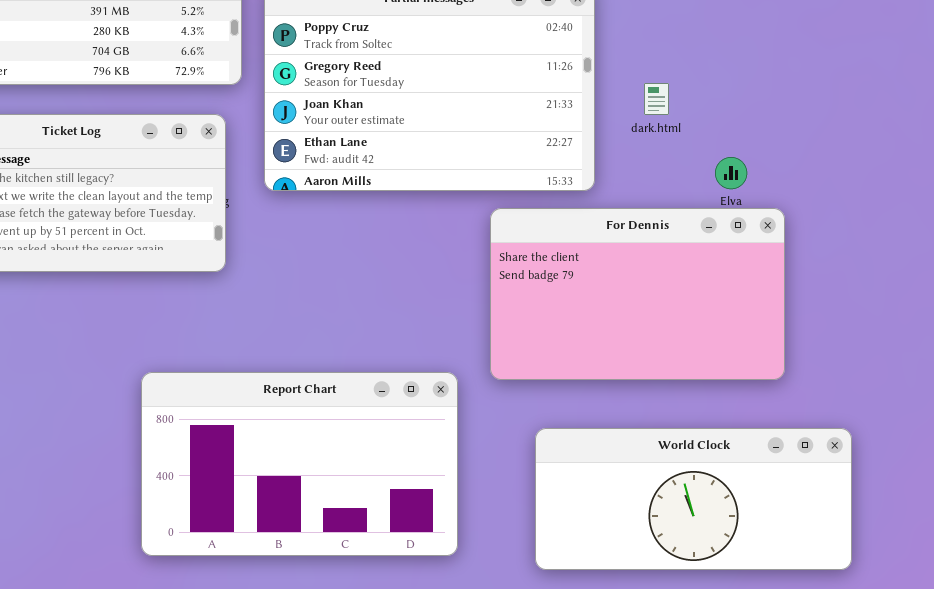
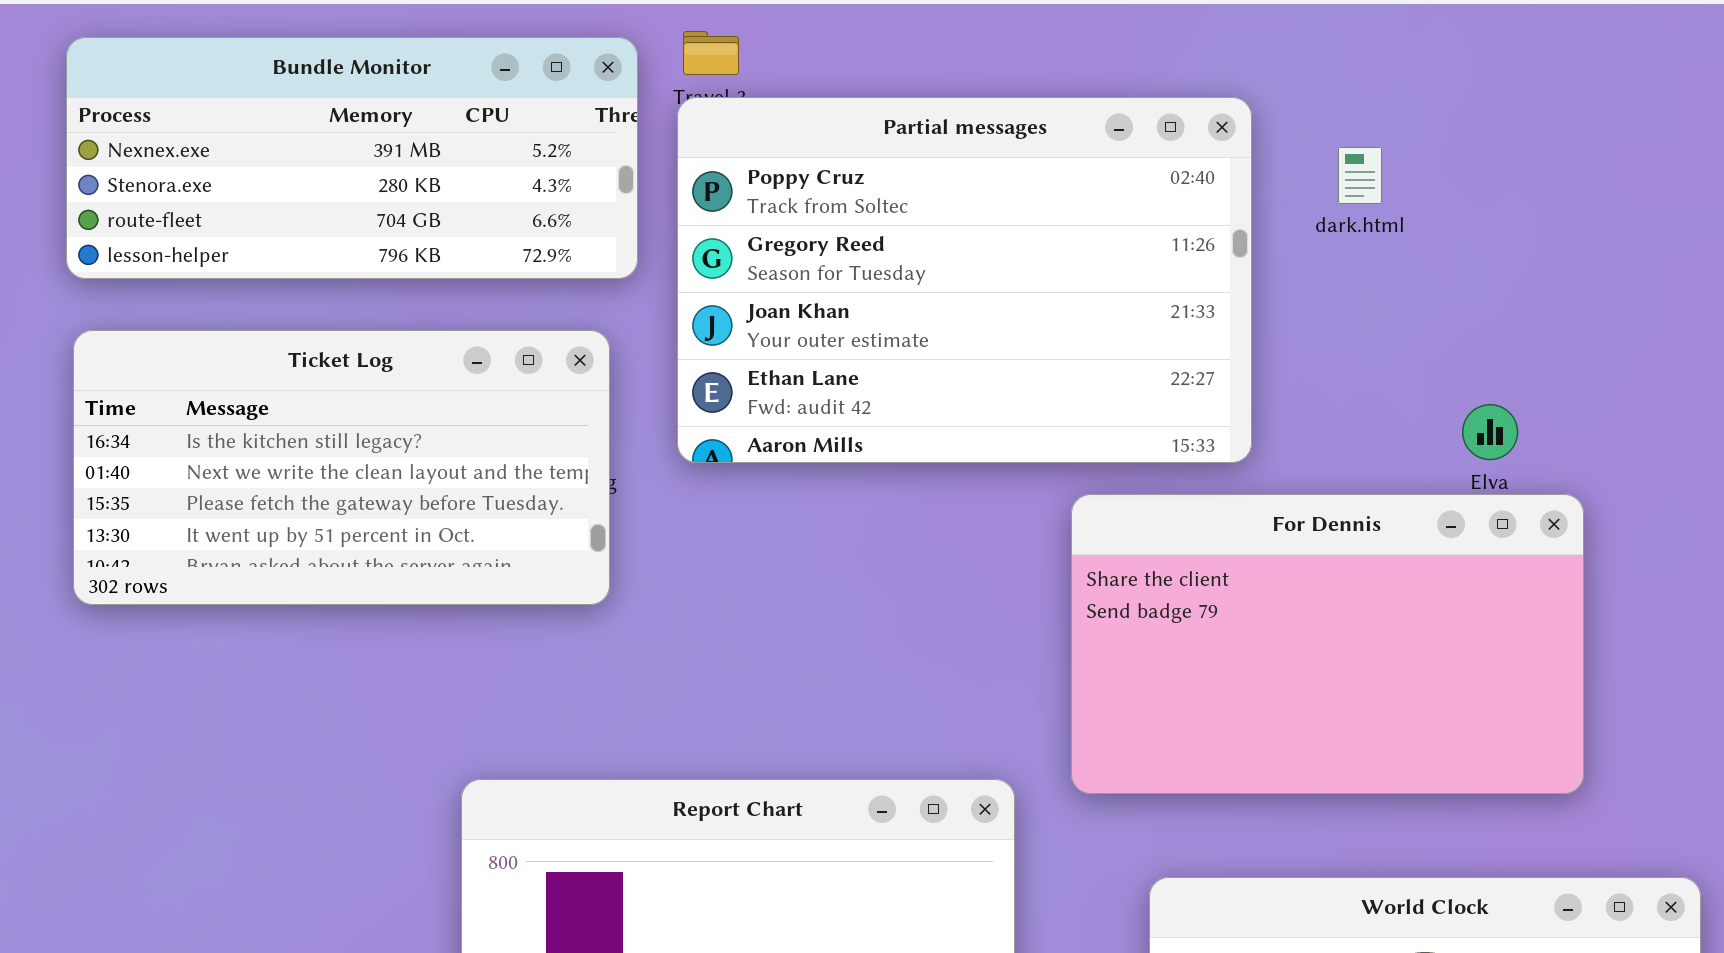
dark.html: [644,83,669,115] -> [1338,147,1382,204], moved

